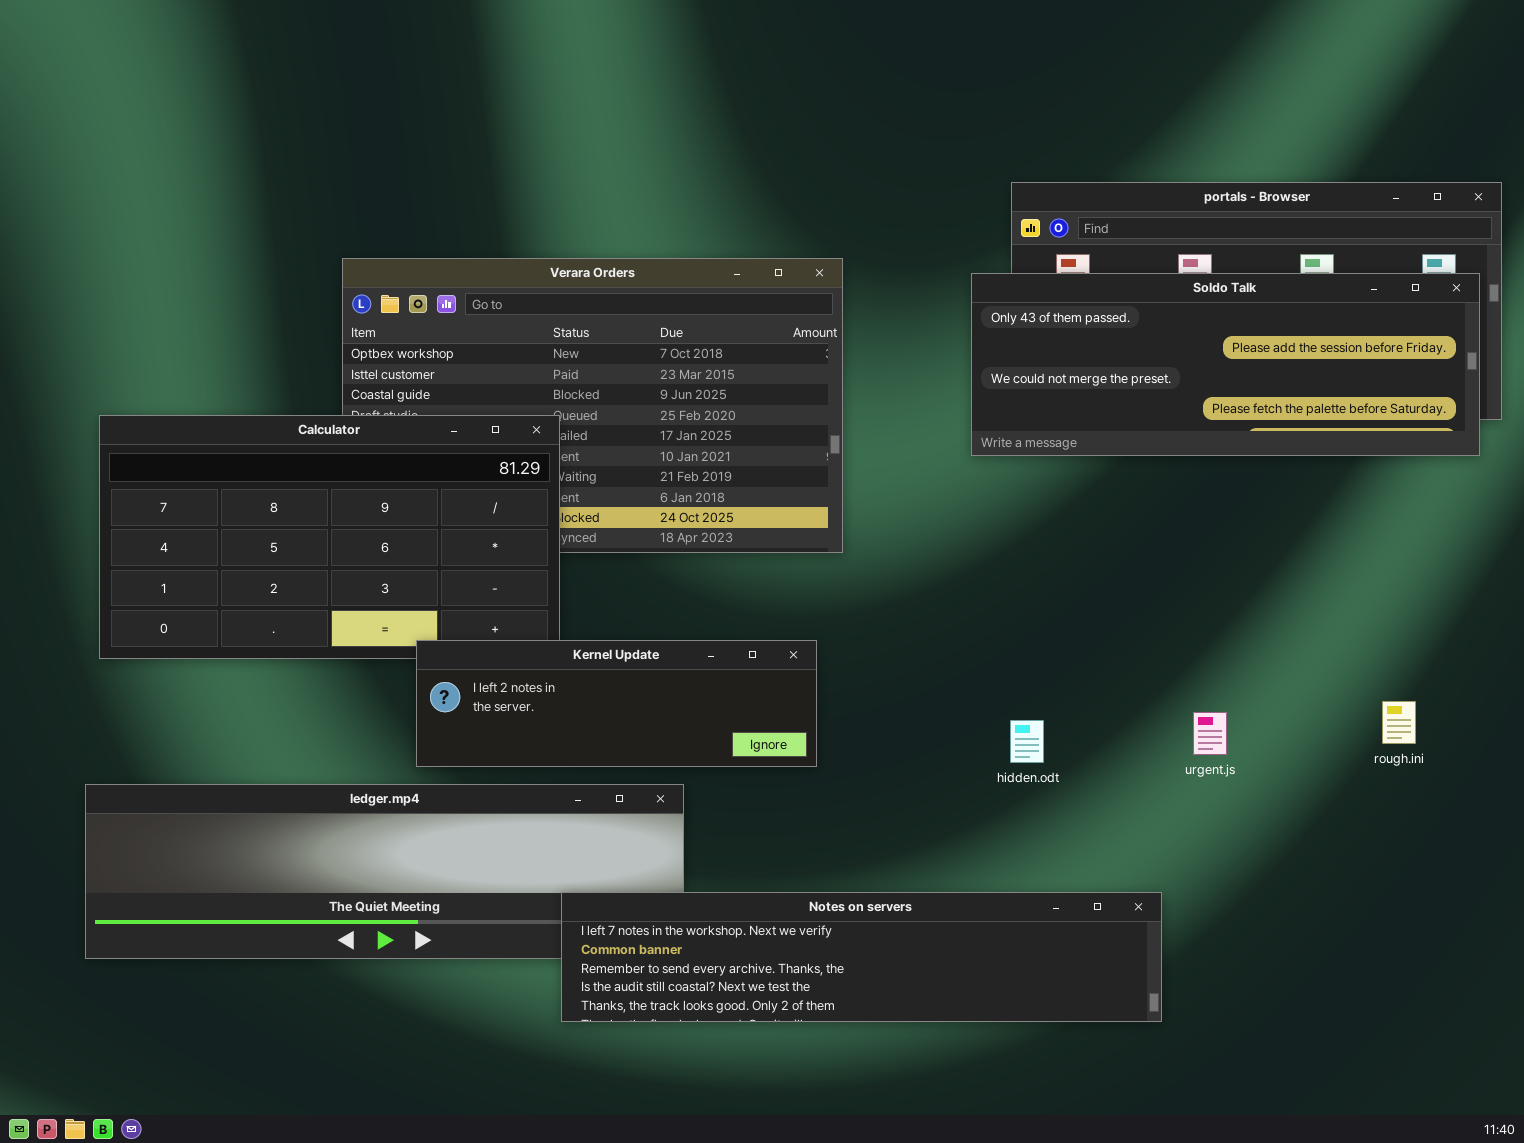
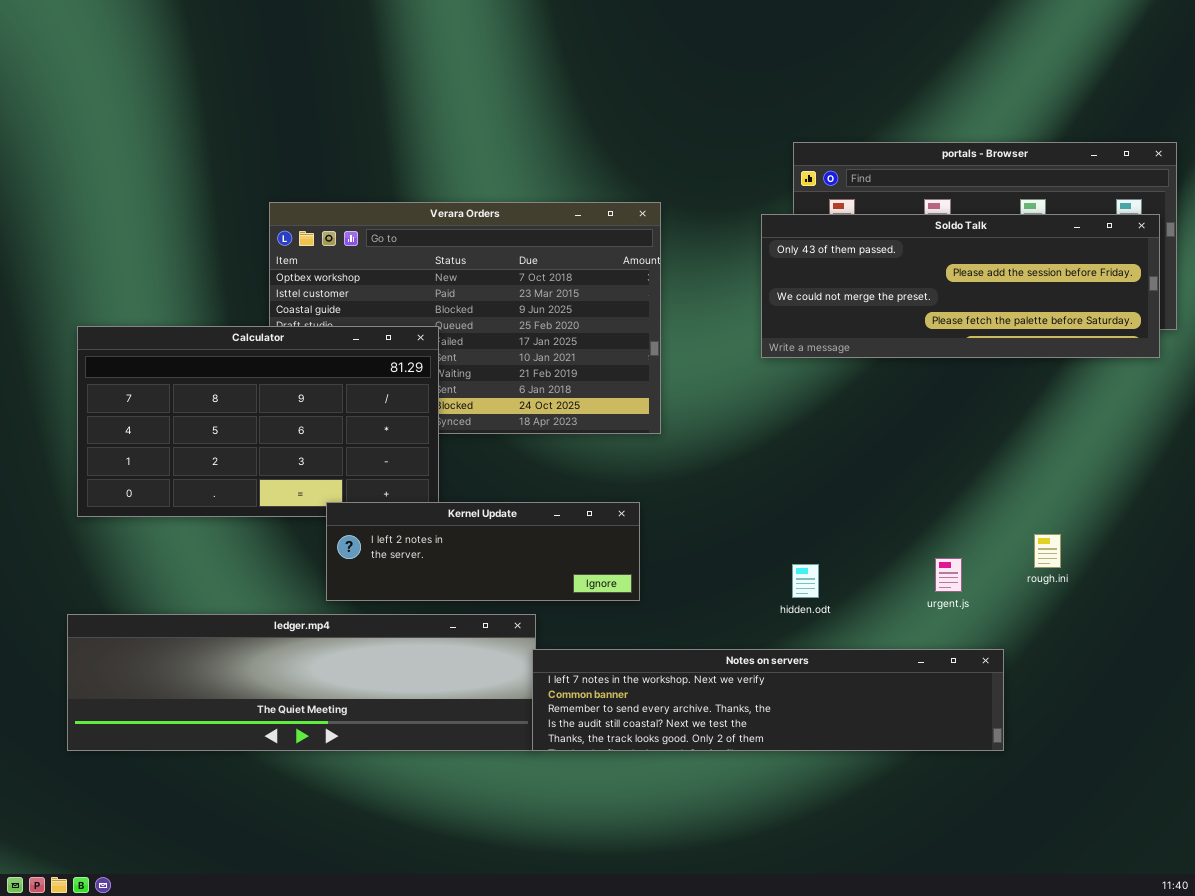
rough.ini: [1382,701,1416,744] -> [1034,534,1061,568], moved
Notes on servers: [561,892,1162,1022] -> [532,649,1004,751], moved

